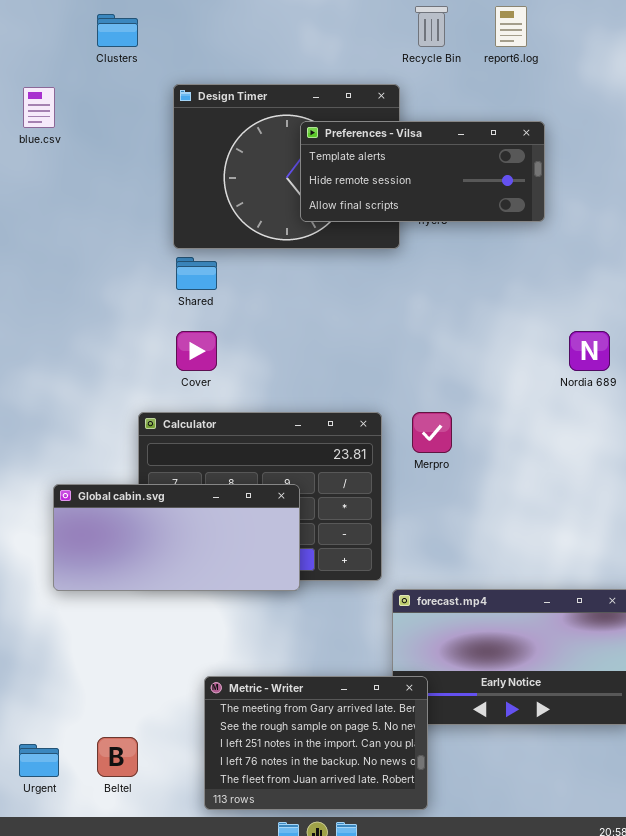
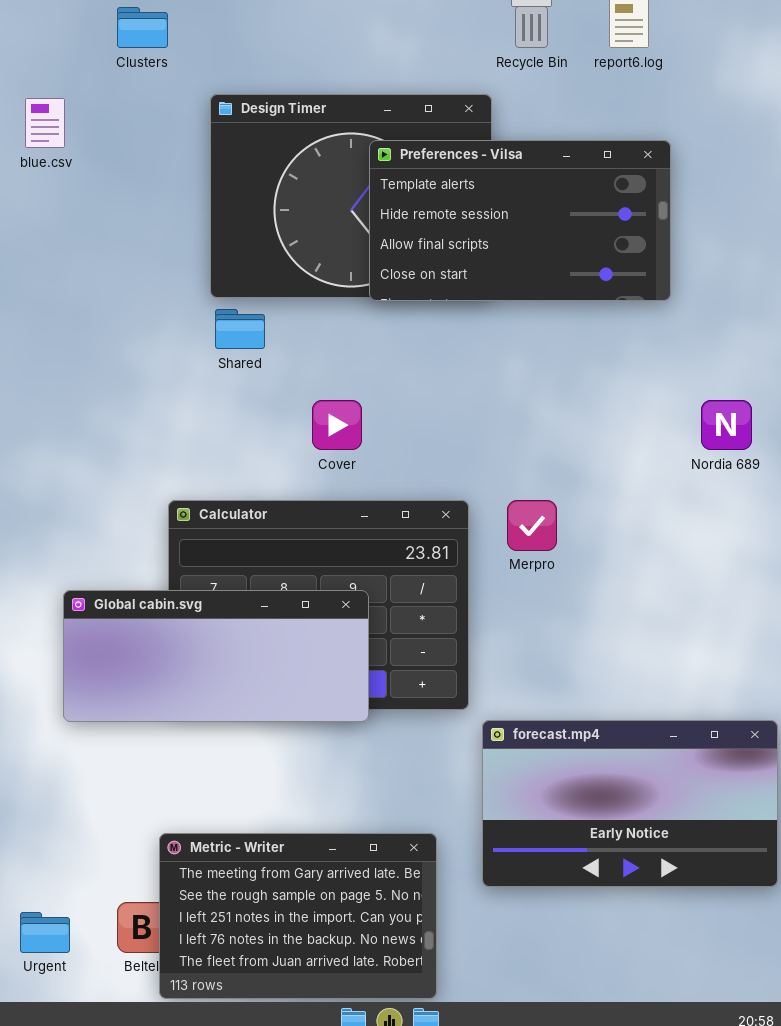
Preferences - Vilsa: [300,121,545,222] -> [369,140,671,301], resized
Cover: [176,331,217,371] -> [312,400,362,450], moved
Metric - Writer: [204,676,428,810] -> [159,833,437,999], moved

